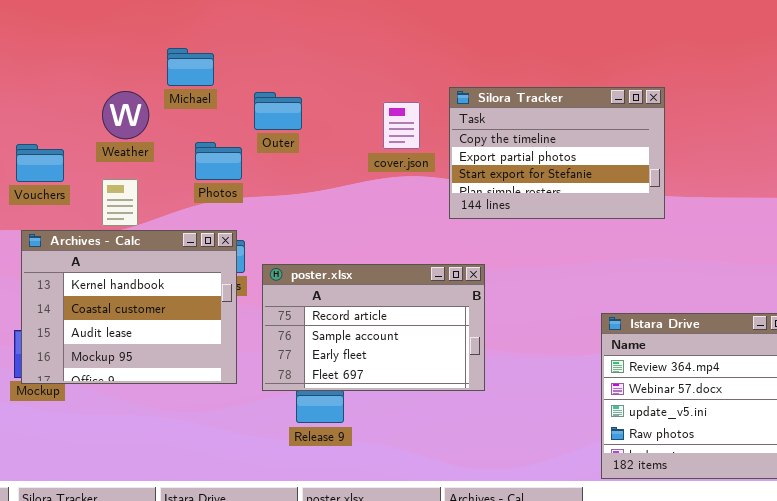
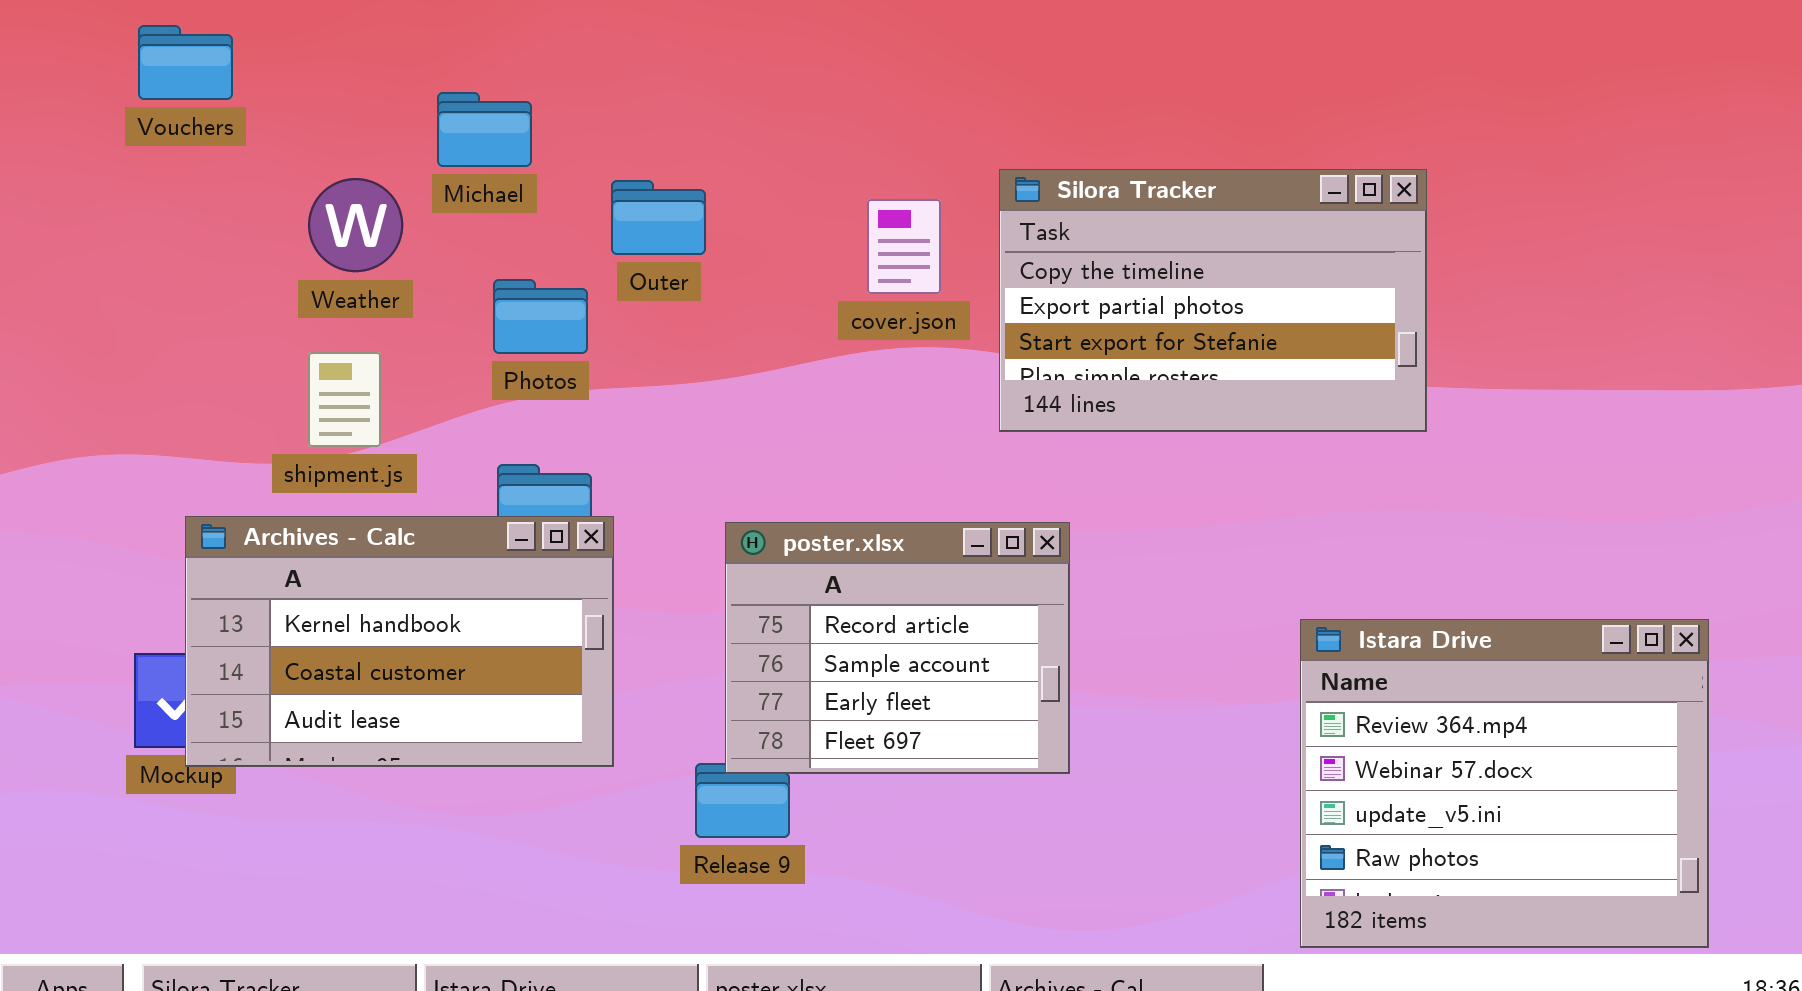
Vouchers: [16,144,64,182] -> [138,25,233,100], moved
Archives - Calc: [21,230,237,384] -> [185,516,614,767], moved, resized
poster.xlsx: [262,264,485,391] -> [725,522,1070,774], resized

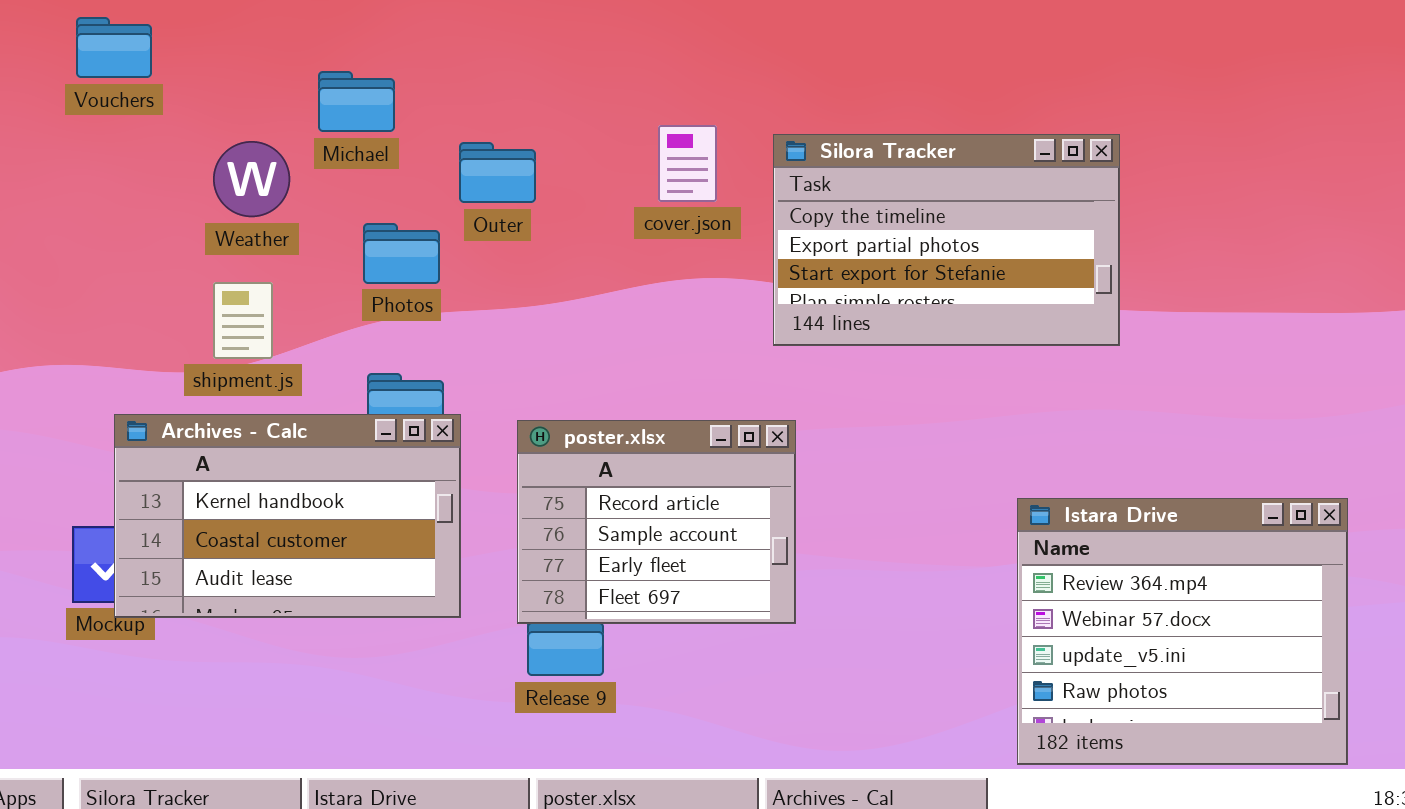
cover.json: [867,199,941,294] -> [658,125,717,202], moved
poster.xlsx: [725,522,1070,774] -> [517,420,796,624], moved

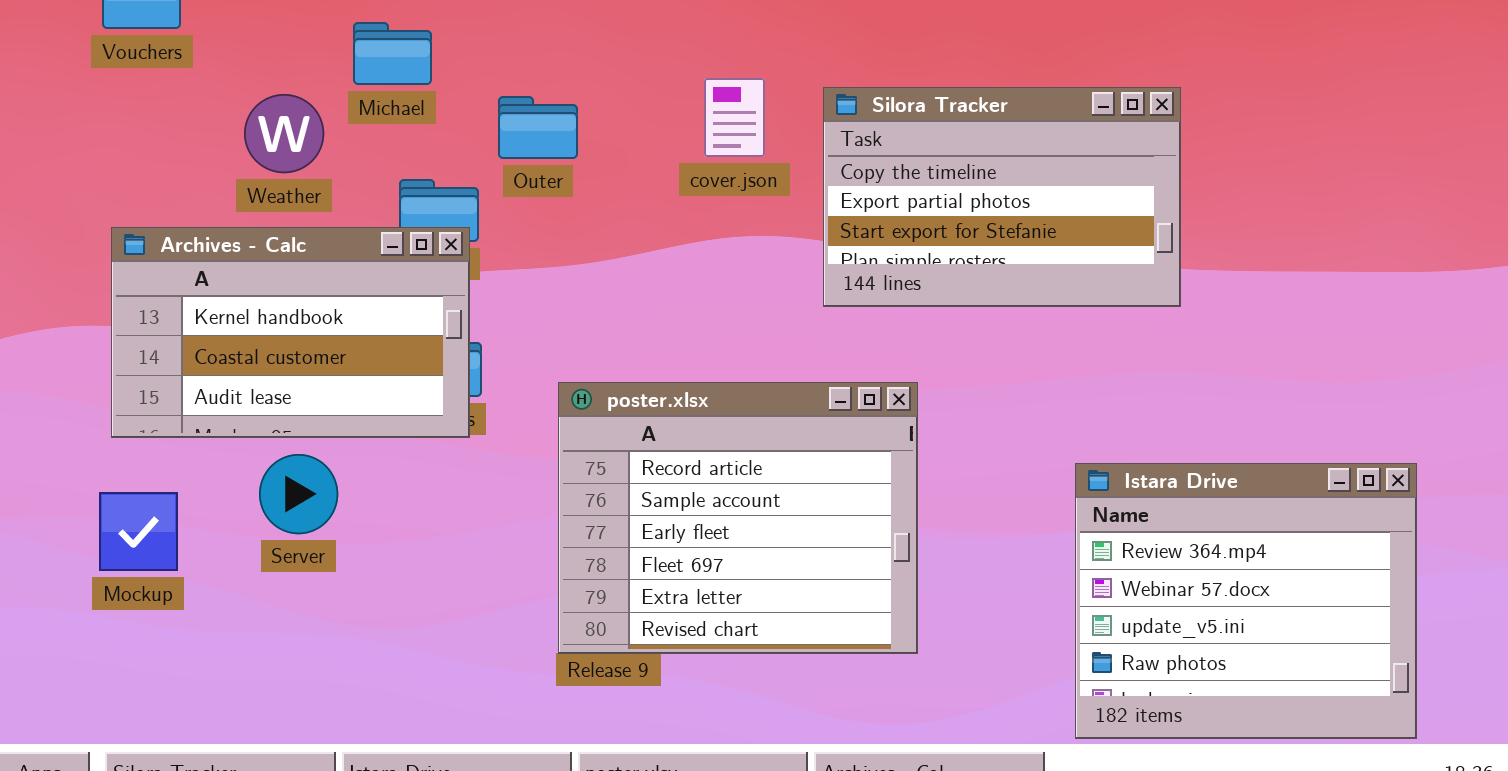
Archives - Calc: [114,414,461,618] -> [111,227,470,438], moved
poster.xlsx: [517,420,796,624] -> [558,382,918,654], resized

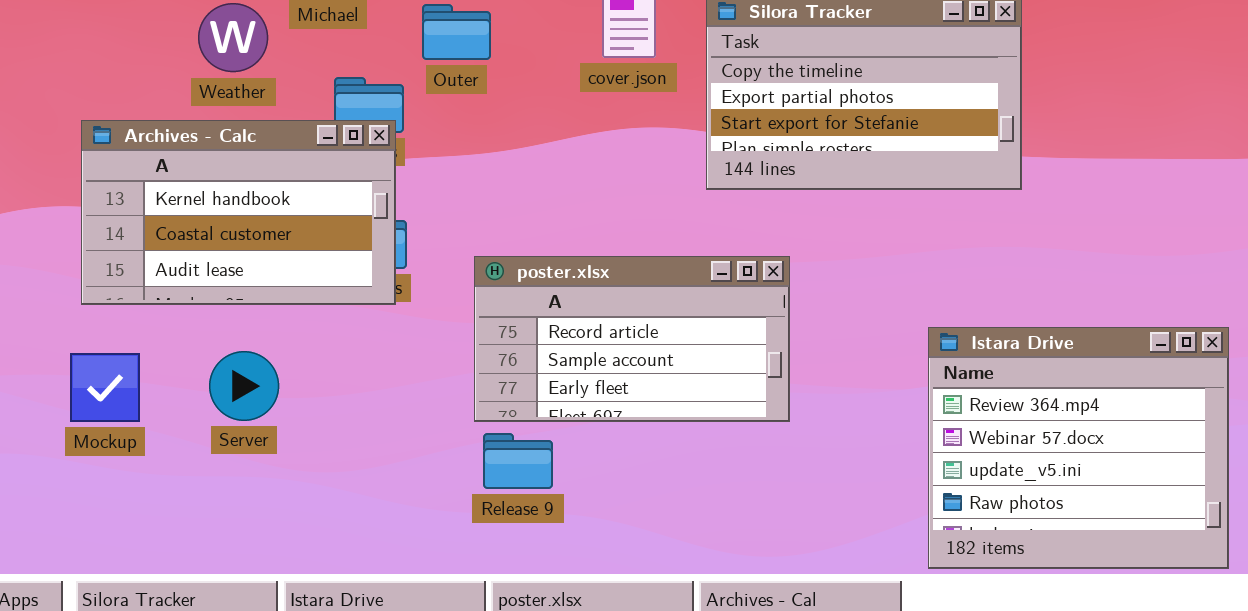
poster.xlsx: [558,382,918,654] -> [474,256,790,422], resized
Server: [259,454,338,534] -> [209,351,279,421], moved

